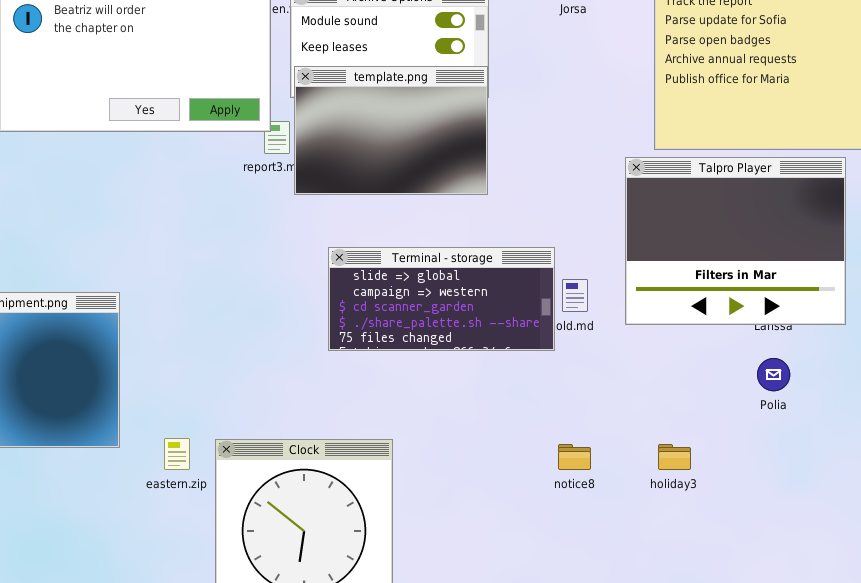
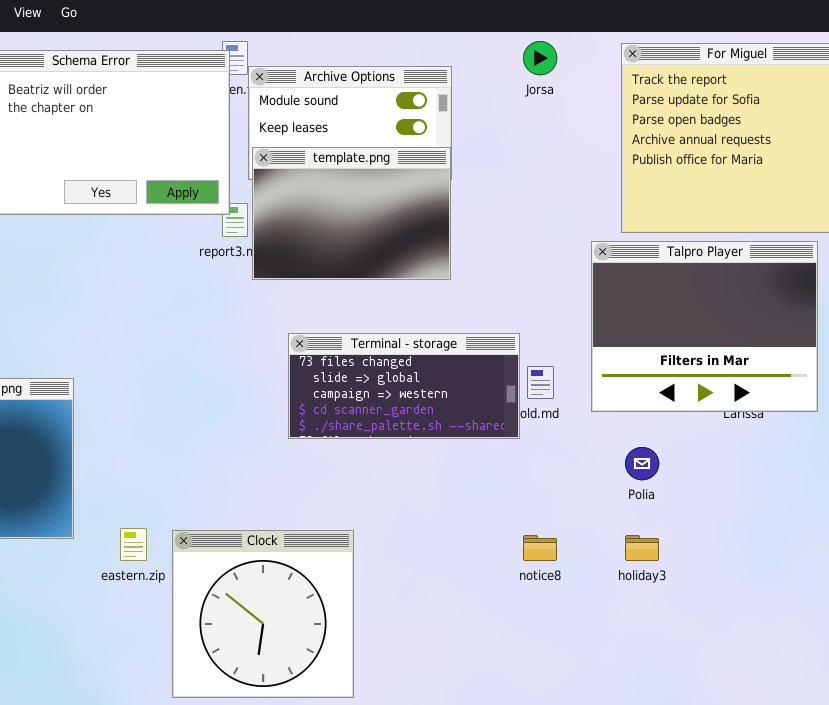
Terminal - storage: [328,247,555,351] -> [288,333,520,439], scrolled up 1 row
Polia: [757,358,790,391] -> [625,447,659,480], moved

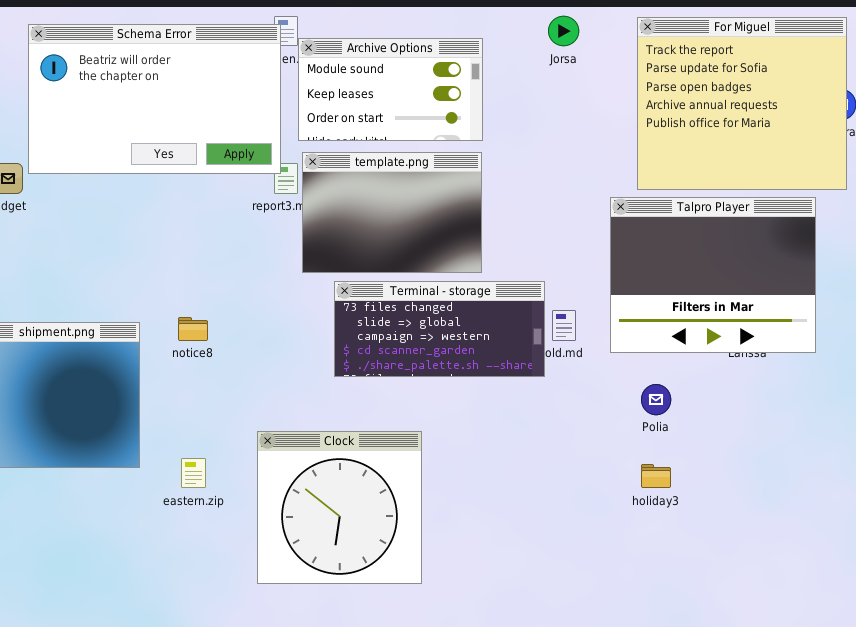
template.png: [252,147,451,280] -> [302,152,482,273], moved
Clock: [172,530,354,698] -> [257,431,422,584], moved
notice8: [523,535,557,561] -> [178,317,208,341], moved

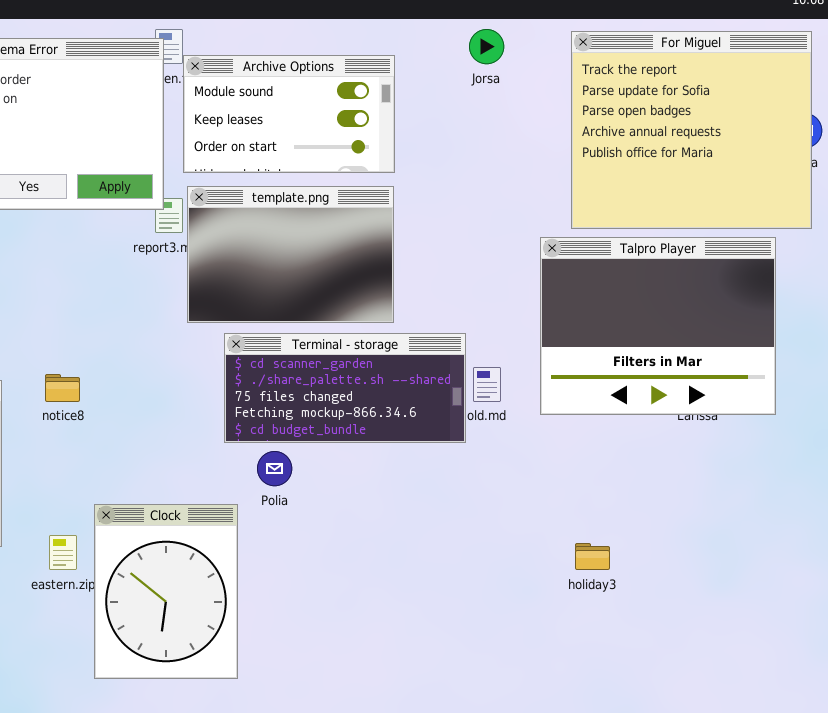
Terminal - storage: [334,281,545,377] -> [224,333,466,443], scrolled down 3 rows
Polia: [641,384,671,415] -> [257,451,292,486], moved
Clock: [257,431,422,584] -> [94,504,238,679], moved, resized

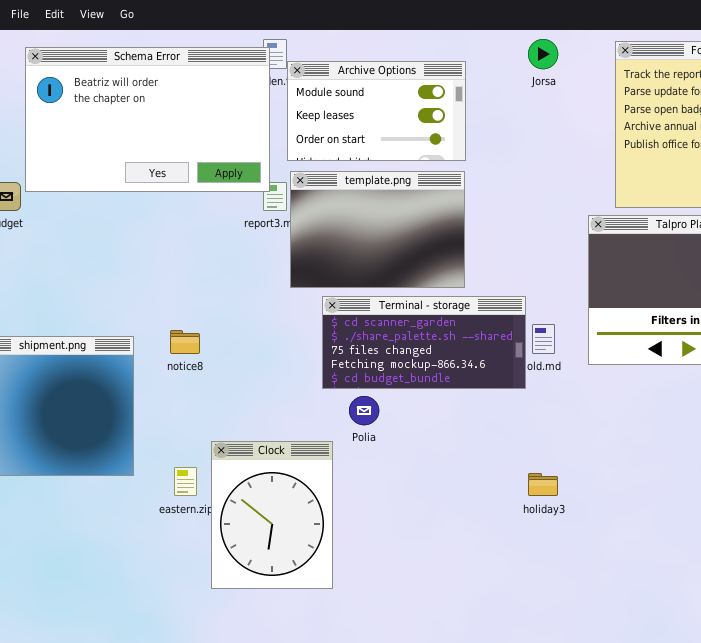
holiday3: [575,543,610,570] -> [528,473,558,496], moved

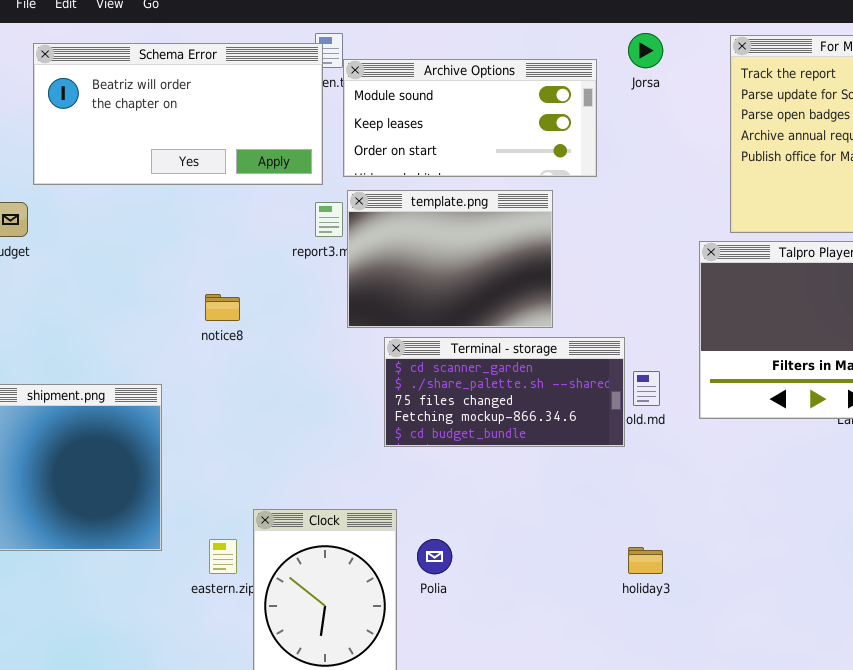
Schema Error: [25,47,270,192] -> [33,43,323,185], resized
Archive Options: [287,61,466,161] -> [343,59,597,177], resized
notice8: [170,330,200,354] -> [205,294,240,321], moved
Polia: [349,396,379,425] -> [417,539,452,574], moved

